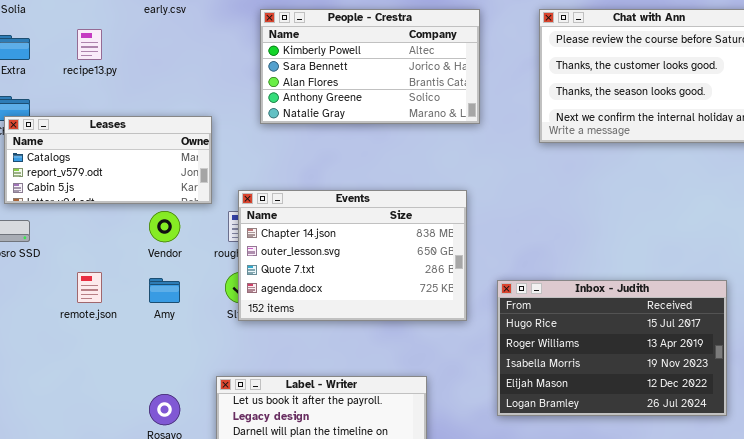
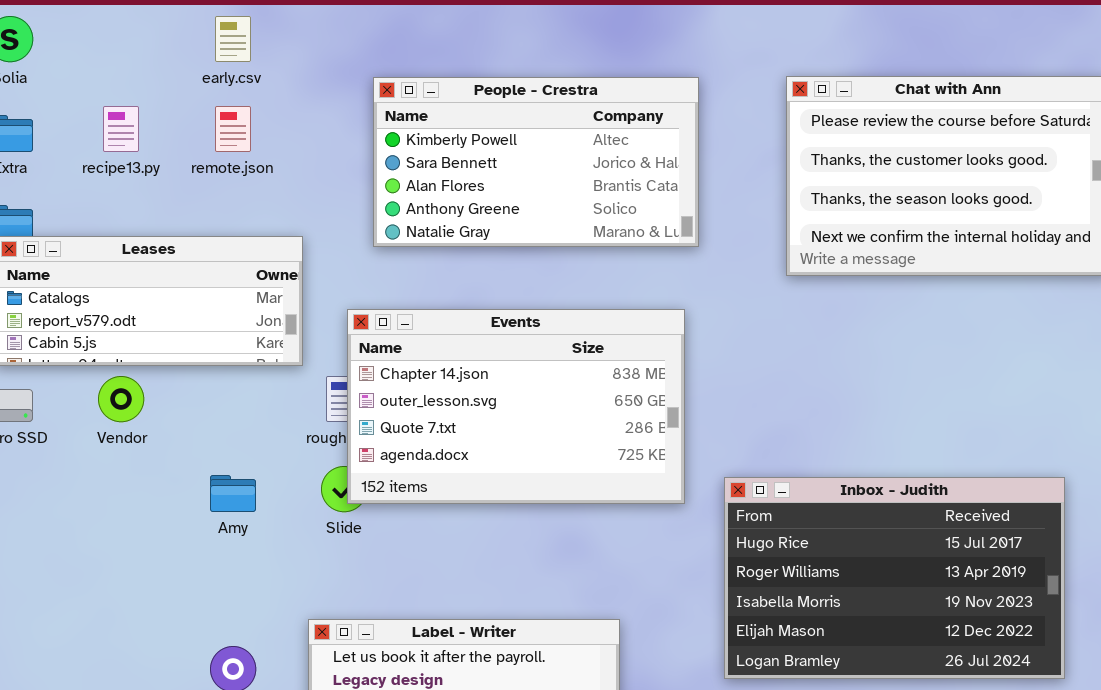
Events: [238,190,467,321] -> [347,309,685,504], moved
Vendor: [149,211,180,242] -> [98,376,144,422], moved
remote.json: [77,272,102,303] -> [215,106,251,152], moved

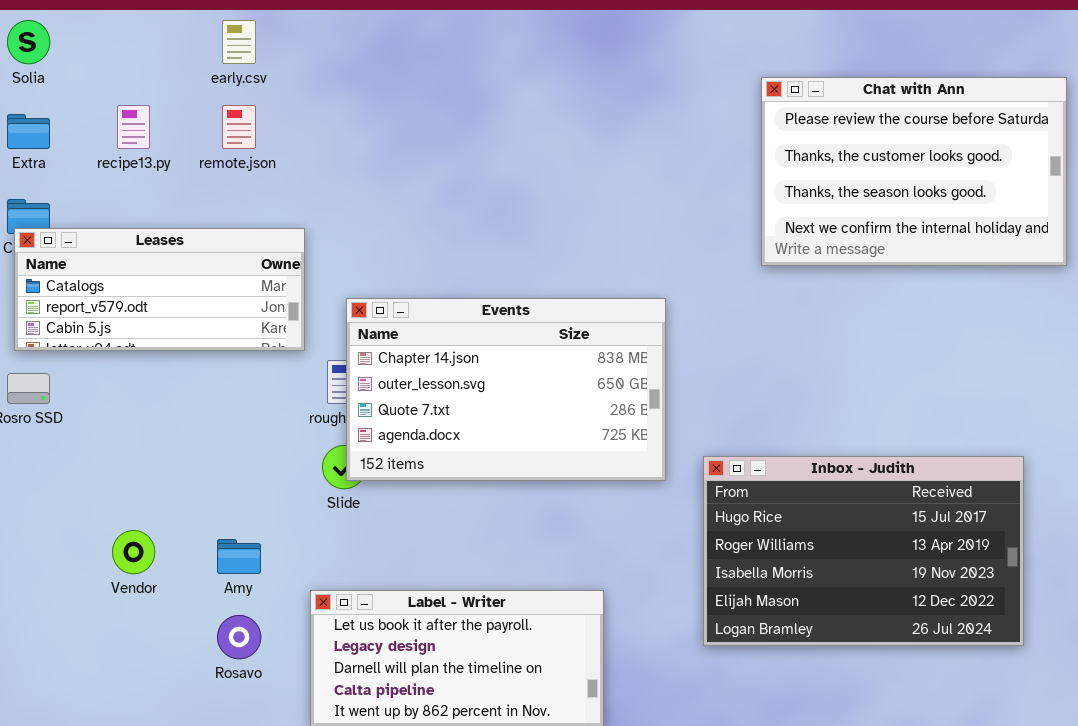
People - Crestra: [373,77,699,247] -> none, closed
Vendor: [98,376,144,422] -> [112,530,155,574], moved
Amy: [210,475,256,512] -> [217,539,261,574], moved

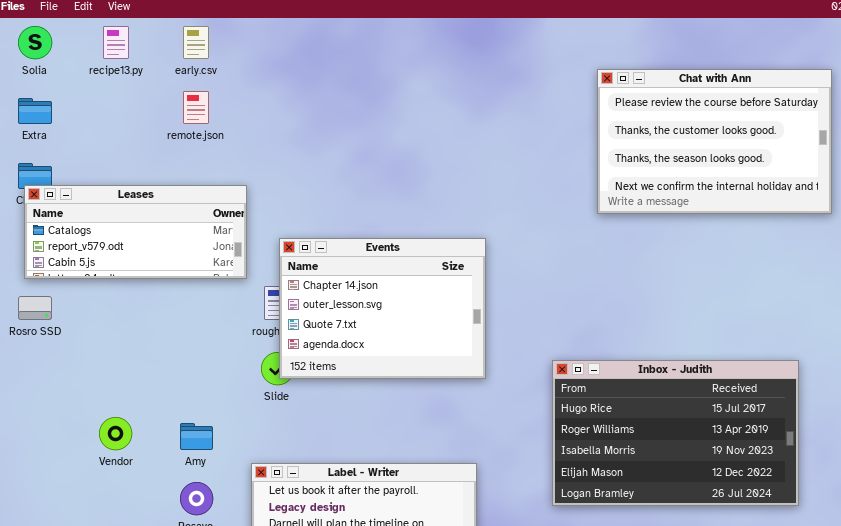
recipe13.py: [117,105,150,149] -> [103,26,129,59], moved
Events: [346,298,666,481] -> [279,238,486,379], resized

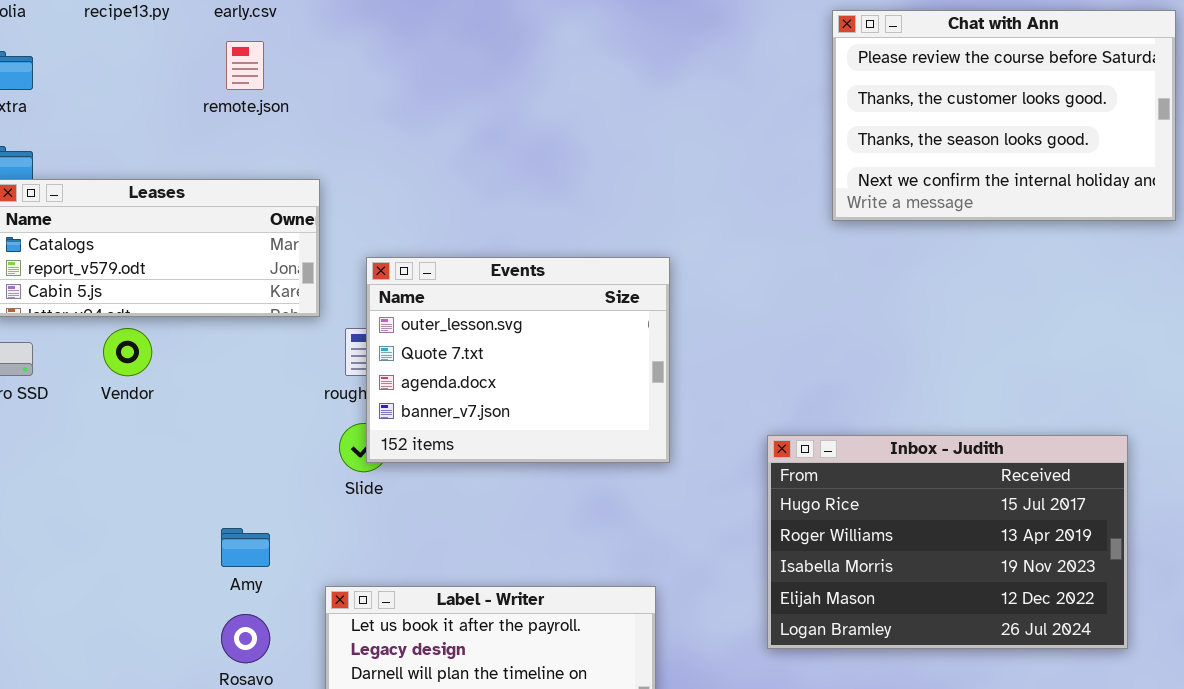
Events: [279,238,486,379] -> [366,257,670,463], scrolled down 1 row
Vendor: [99,417,132,450] -> [103,328,152,376], moved

